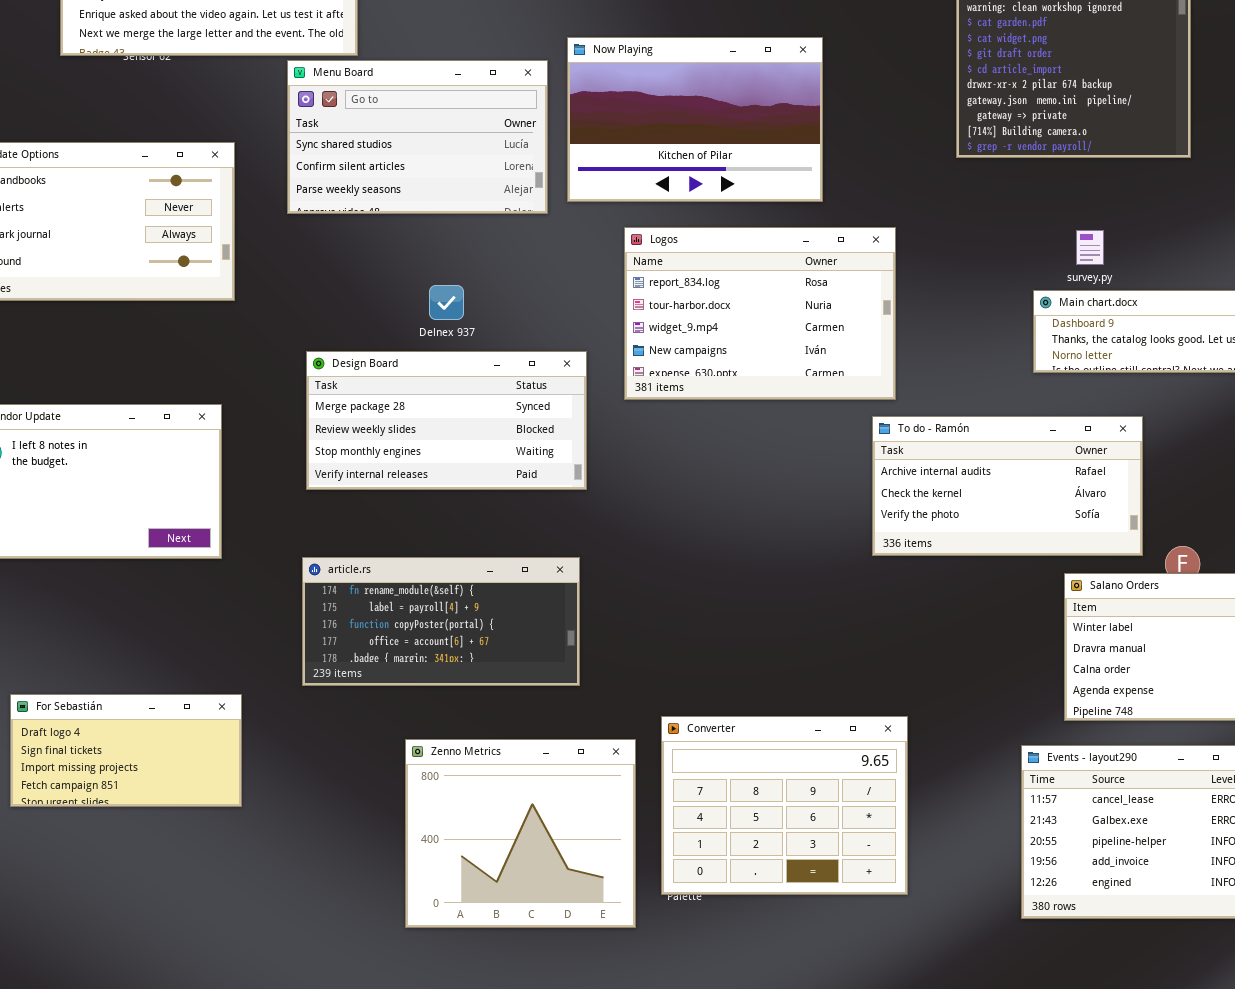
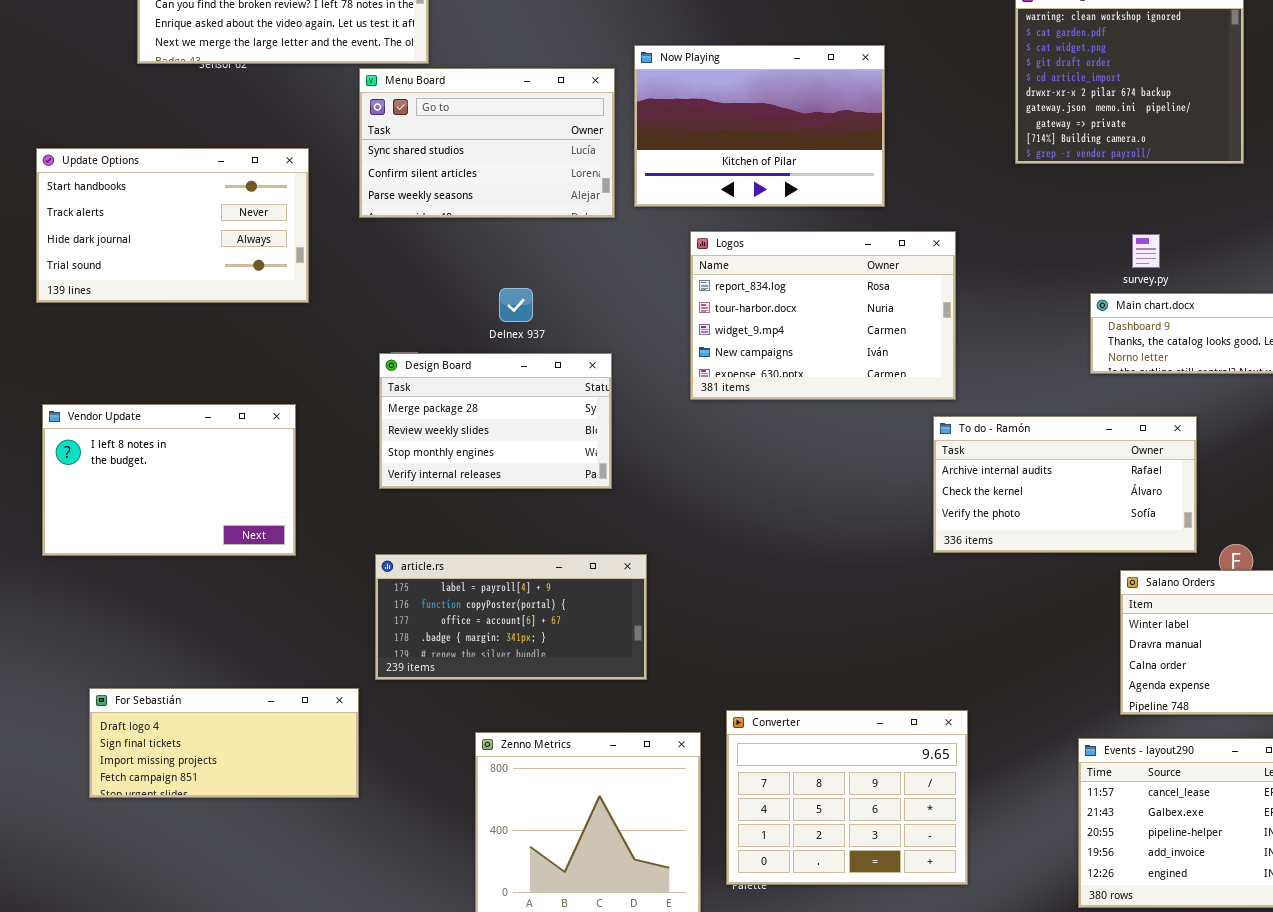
Design Board: [306,351,587,490] -> [379,353,612,489], resized
article.rs: [302,557,580,686] -> [375,554,647,680], scrolled down 1 row
For Sebastián: [10,694,242,807] -> [89,688,359,798], resized

